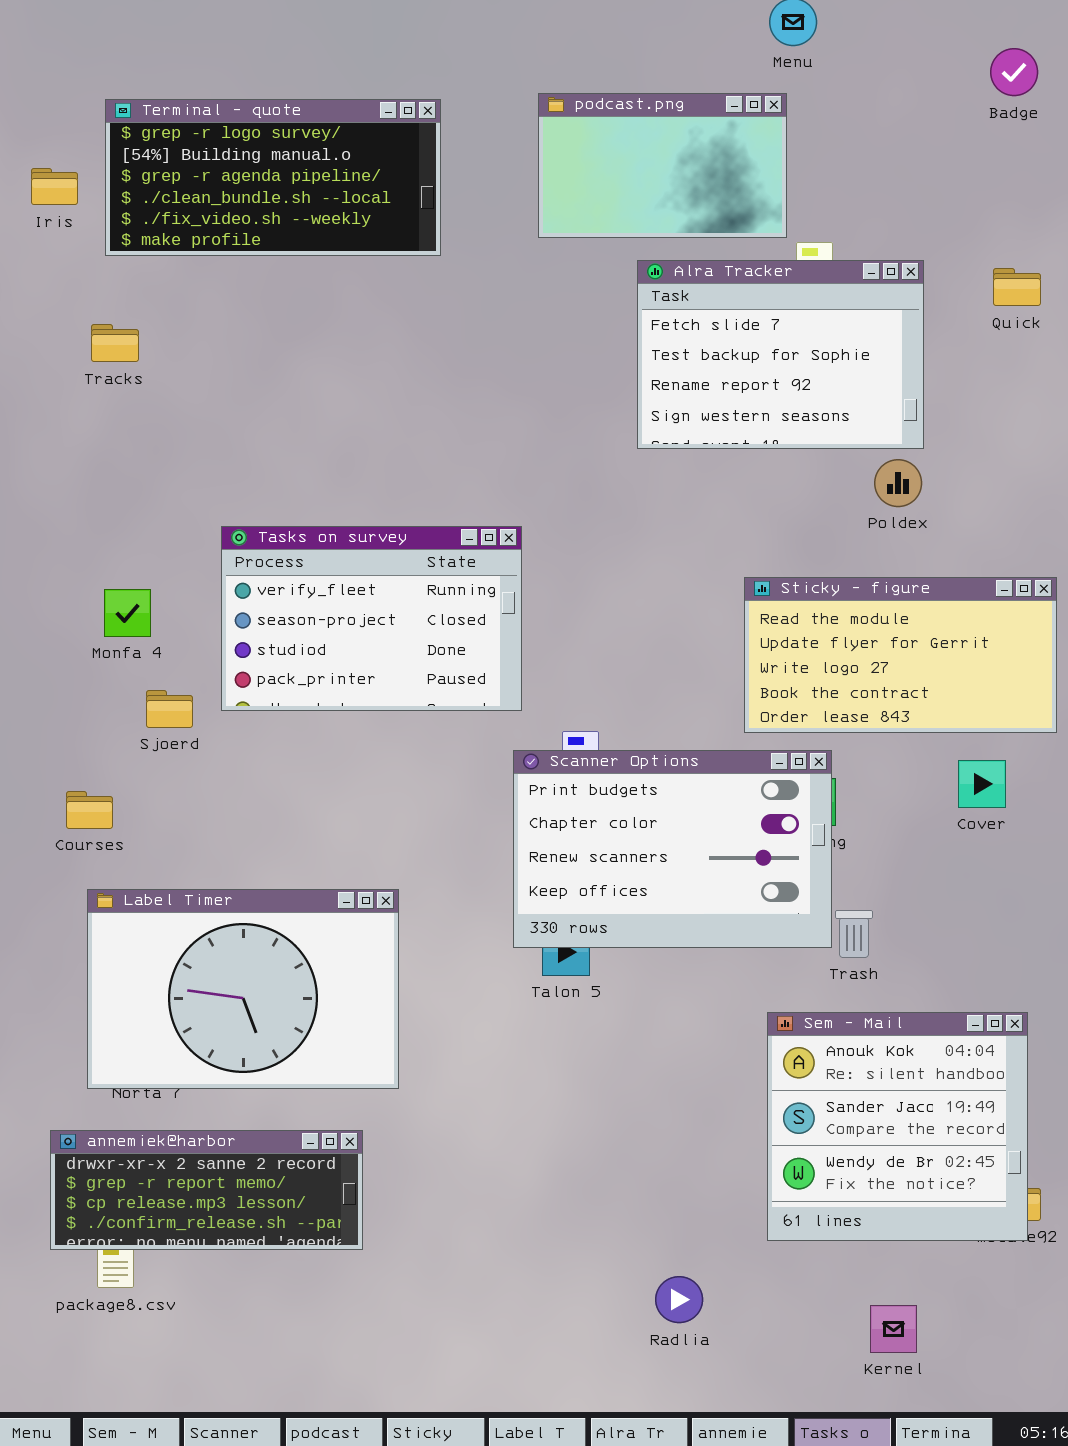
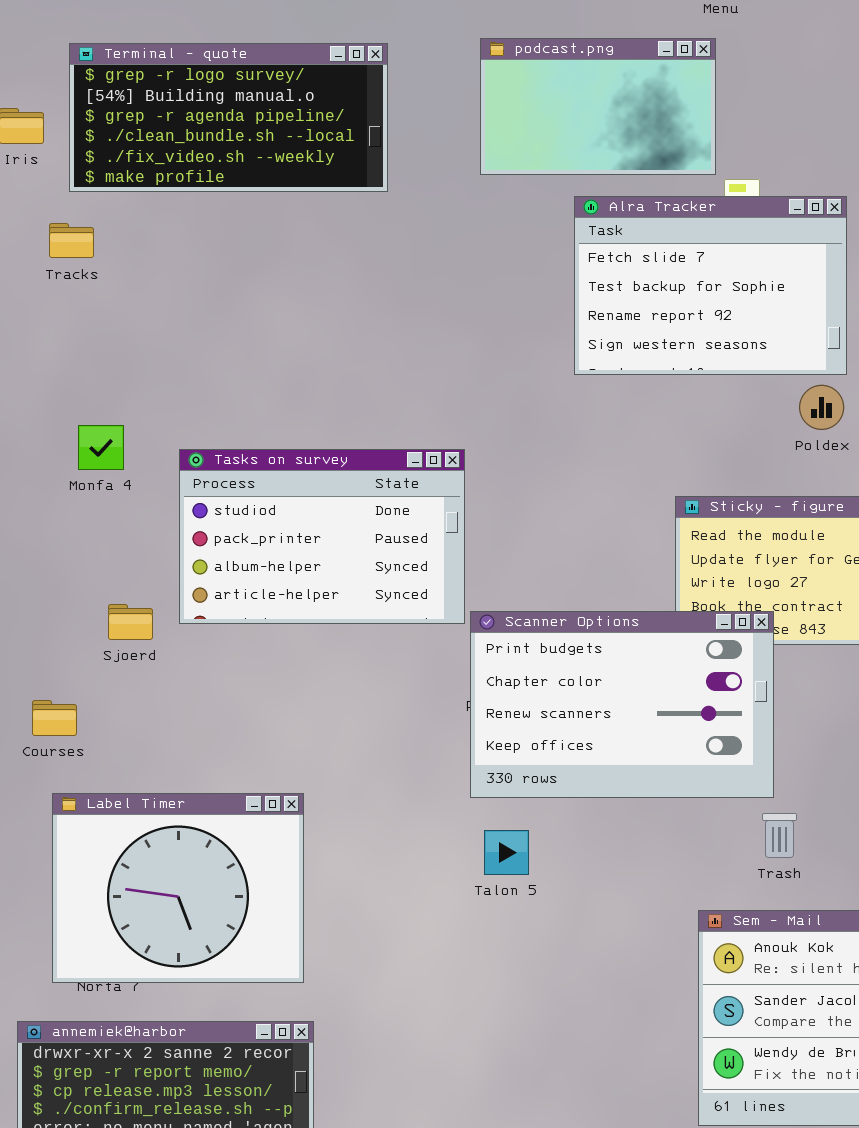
Tracks: [91,324,139,362] -> [49,223,94,258], moved
Tasks on survey: [221,526,522,711] -> [179,449,465,624], scrolled down 2 rows
Monfa 4: [104,589,151,637] -> [78,425,124,470], moved
Scanner Options: [513,750,832,948] -> [470,611,774,798], moved
Label Timer: [87,889,399,1089] -> [52,793,304,983], resized

